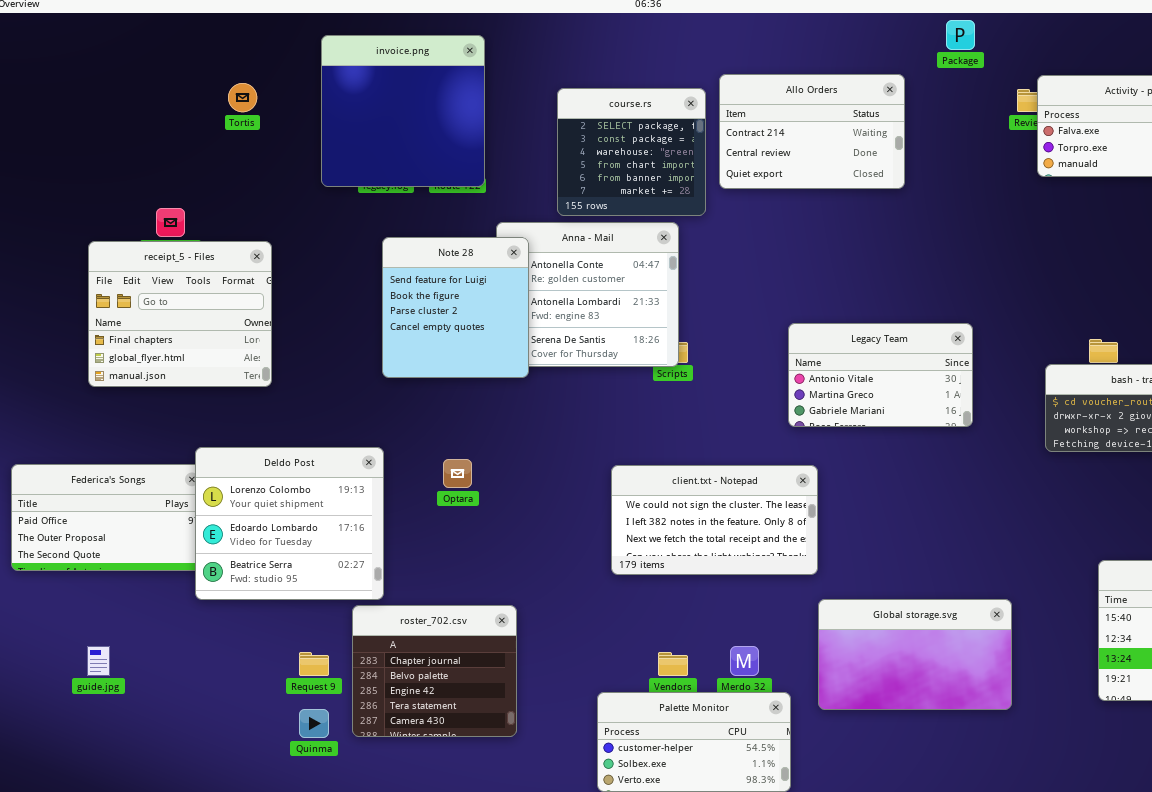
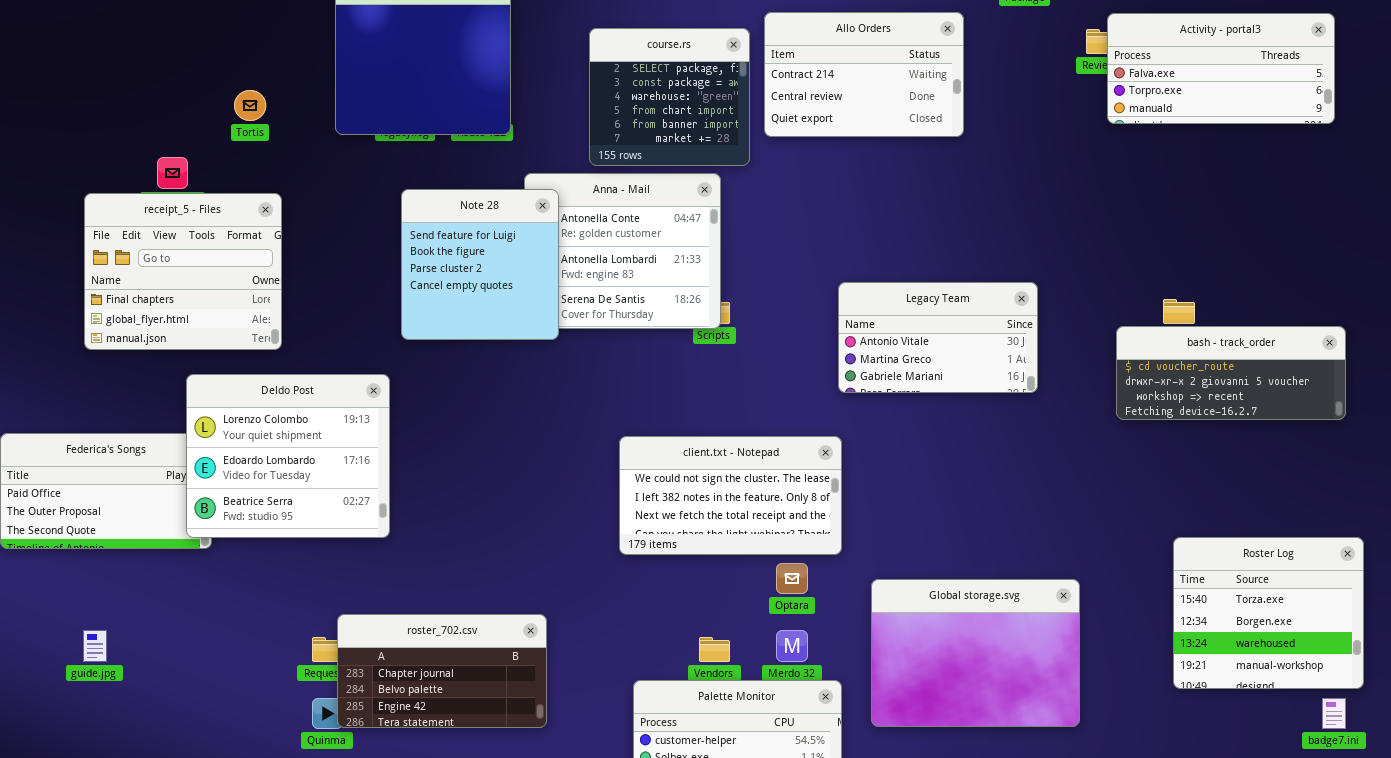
Tortis: [228,83,257,112] -> [234,90,266,121], moved
Deldo Post: [195,447,384,600] -> [186,374,390,538], moved
Optara: [443,459,472,488] -> [776,563,808,594], moved
client.txt - Notepad: [611,465,818,575] -> [619,436,842,555], moved
Global storage.svg: [818,599,1012,710] -> [871,579,1080,727], resized
roster_702.csv: [352,605,517,737] -> [337,614,547,728], resized

